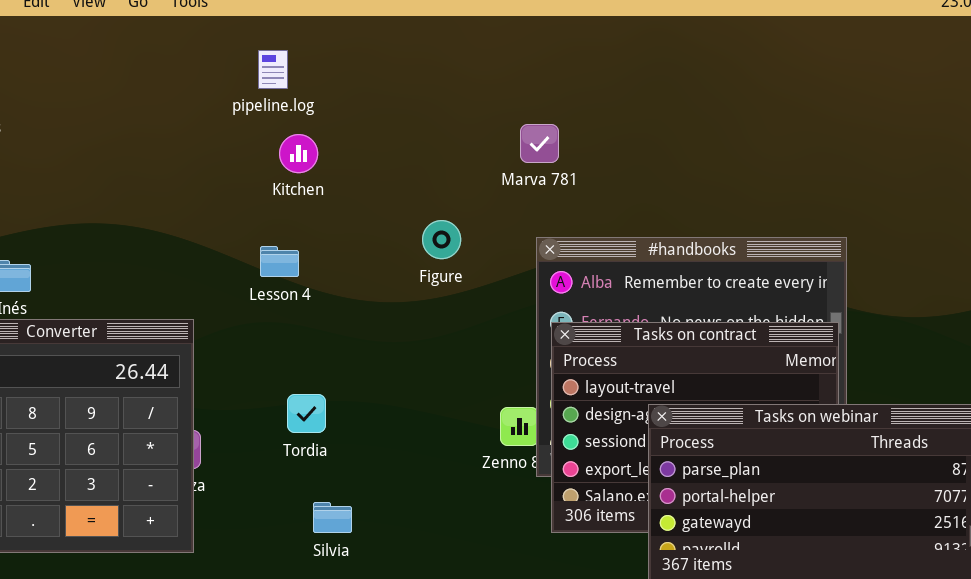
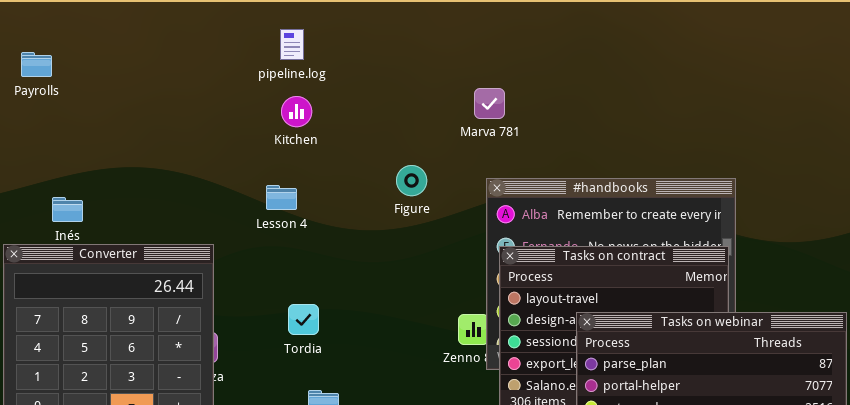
pipeline.log: [258,50,288,89] -> [280,29,304,60], moved

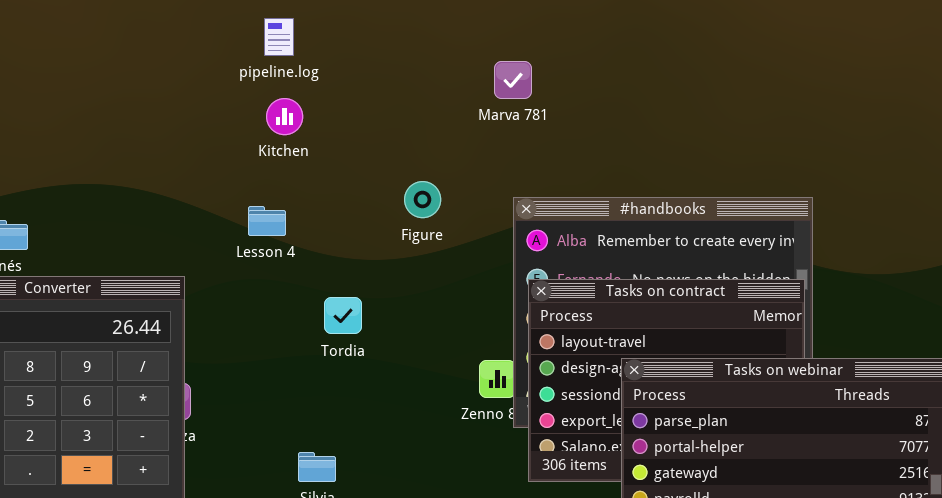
Marva 781: [474,88,505,119] -> [494,61,532,99], moved
Tordia: [288,304,319,335] -> [324,297,362,334], moved

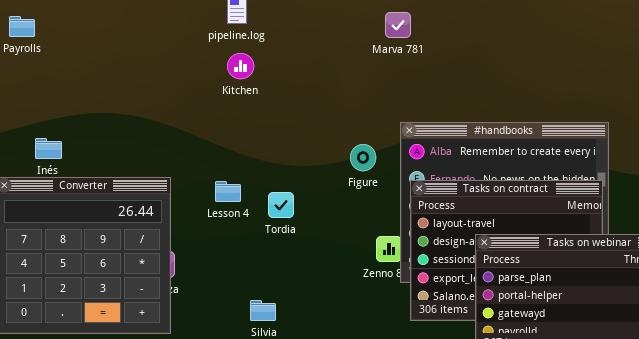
Marva 781: [494,61,532,99] -> [385,12,411,38], moved
Figure: [404,181,441,218] -> [350,144,376,171], moved
Lesson 4: [248,206,286,236] -> [215,181,241,202], moved

